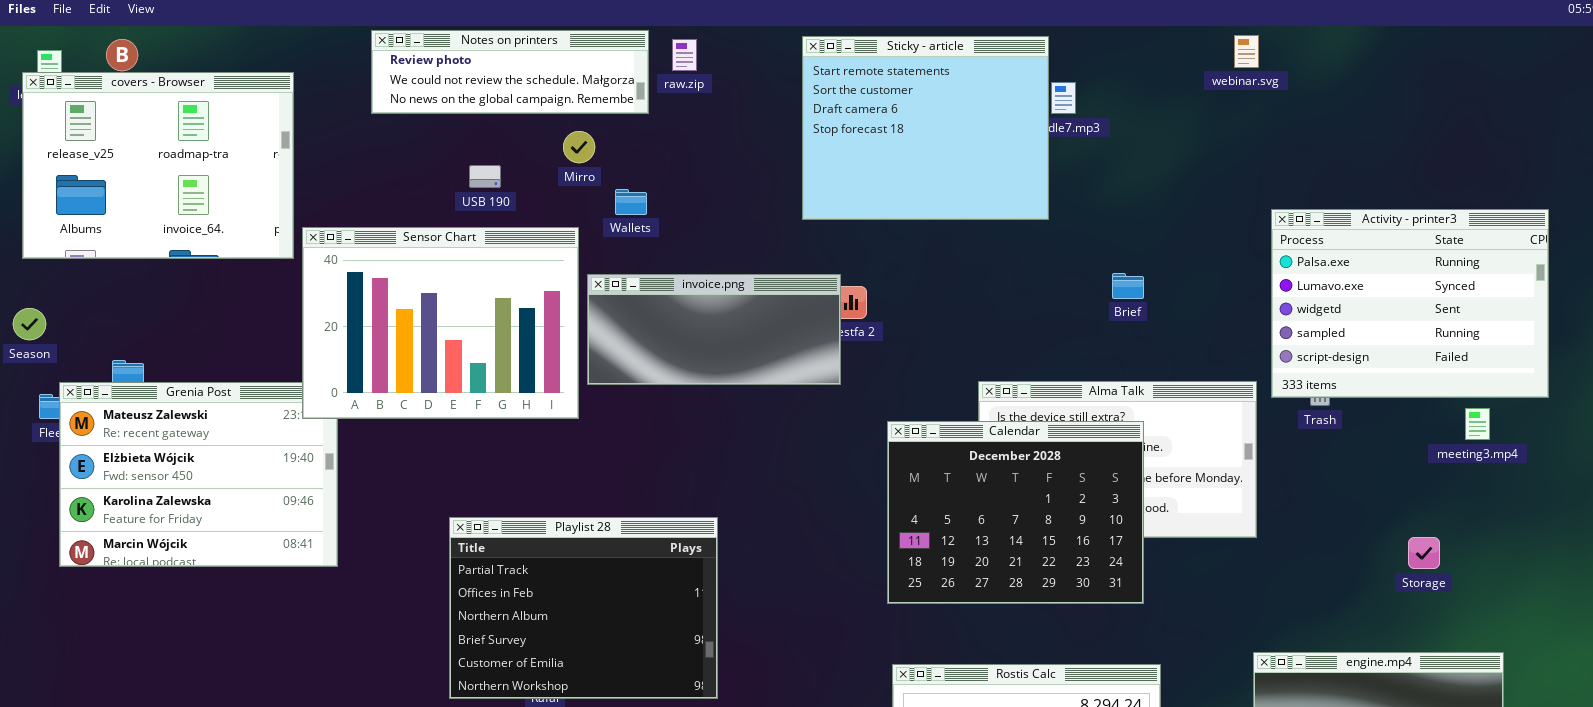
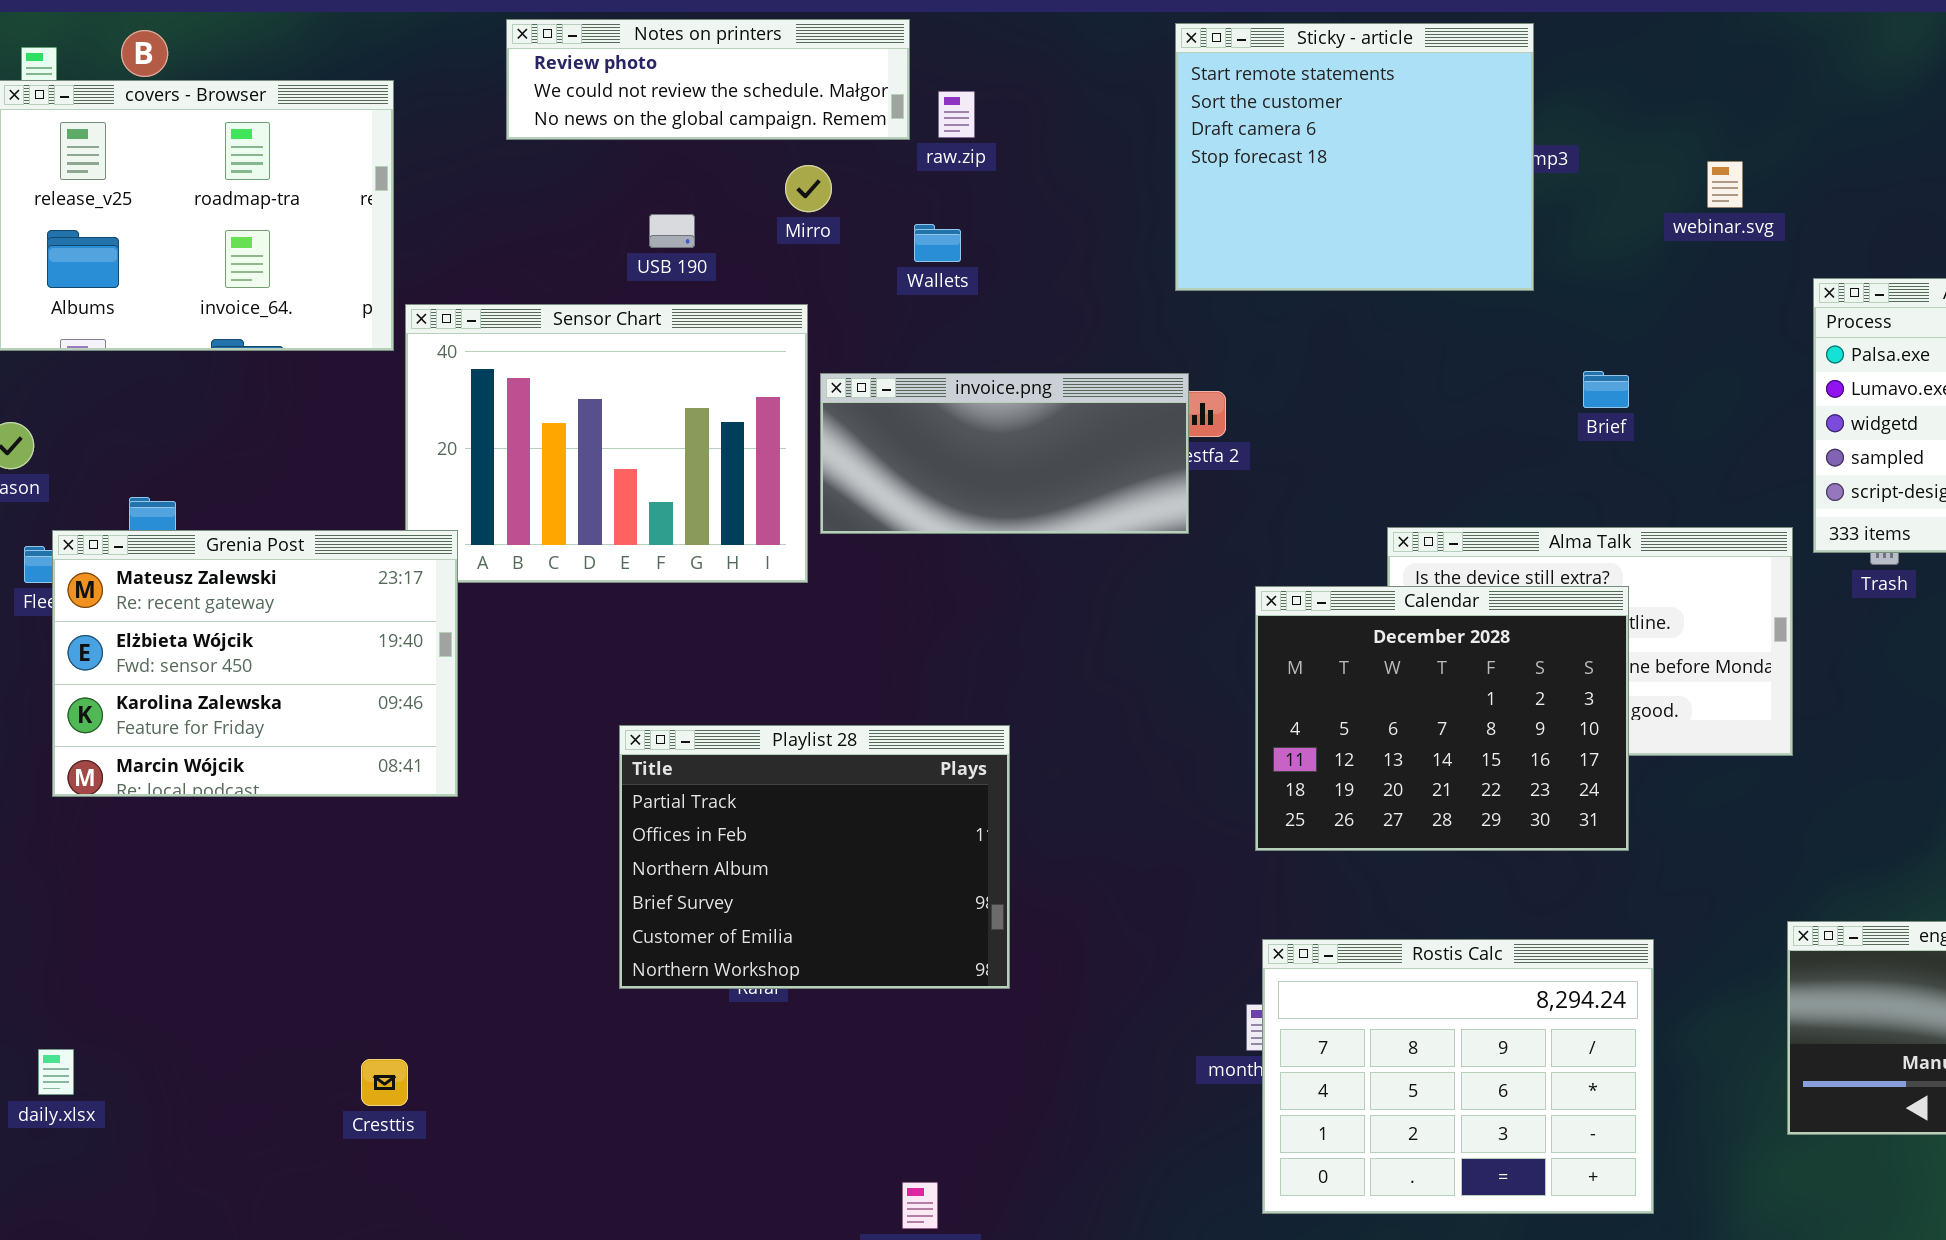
webinar.svg: [1234,35,1259,68] -> [1707,161,1743,208], moved
Sticky - article: [802,36,1049,220] -> [1175,23,1534,291], moved
raw.zip: [672,39,697,71] -> [938,91,975,138], moved
Wallets: [615,189,647,215] -> [914,224,961,262], moved
Grenia Post: [59,382,338,567] -> [52,530,458,797], raised

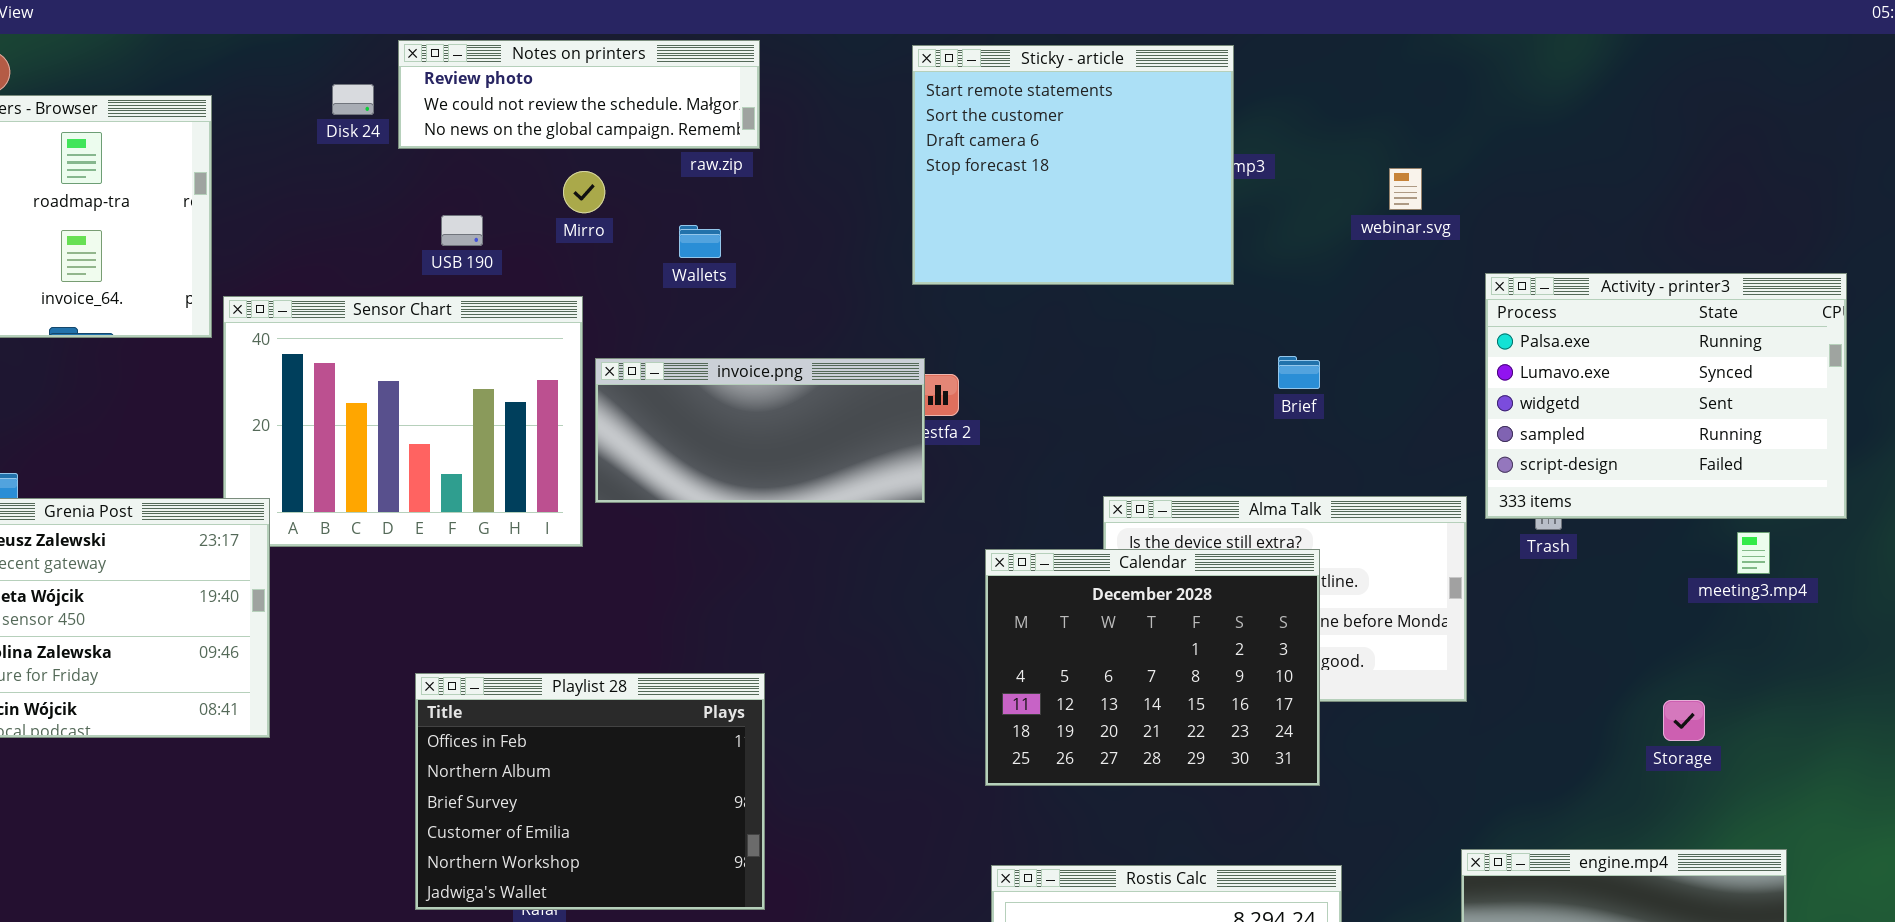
Notes on printers: [506,19,910,140] -> [398,40,760,149], moved
Playlist 28: [619,725,1010,989] -> [415,673,765,910], scrolled down 1 row

